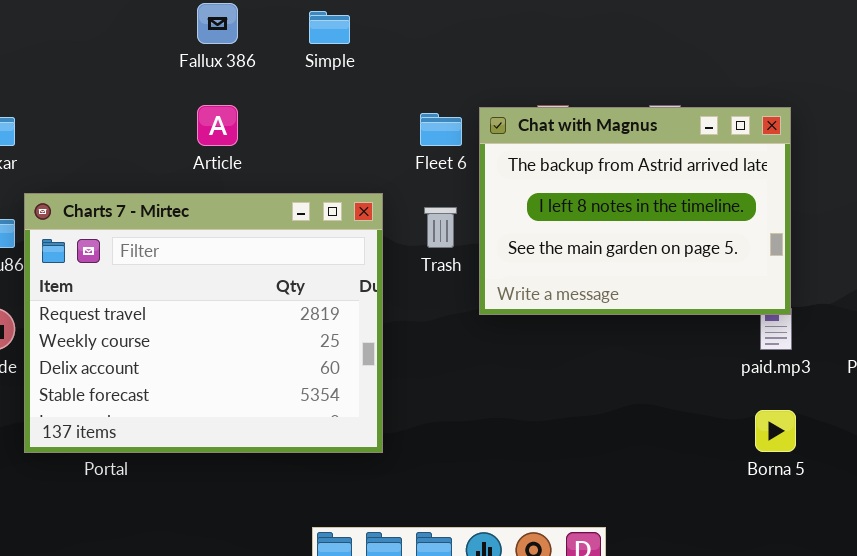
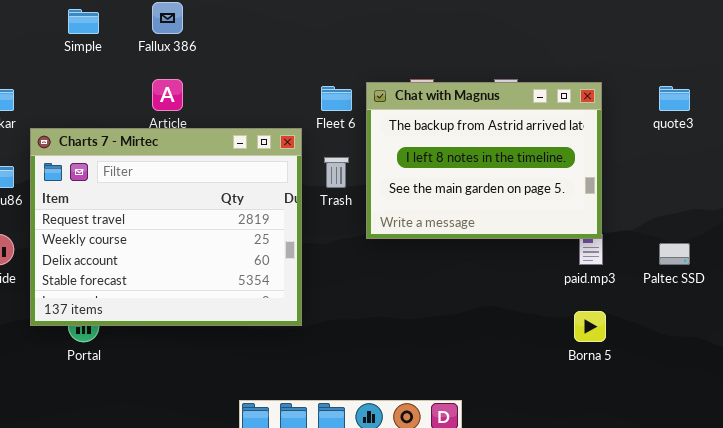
Simple: [309,11,350,44] -> [68,9,99,34], moved
Charts 7 - Mirtec: [24,193,383,453] -> [30,128,302,326], moved

